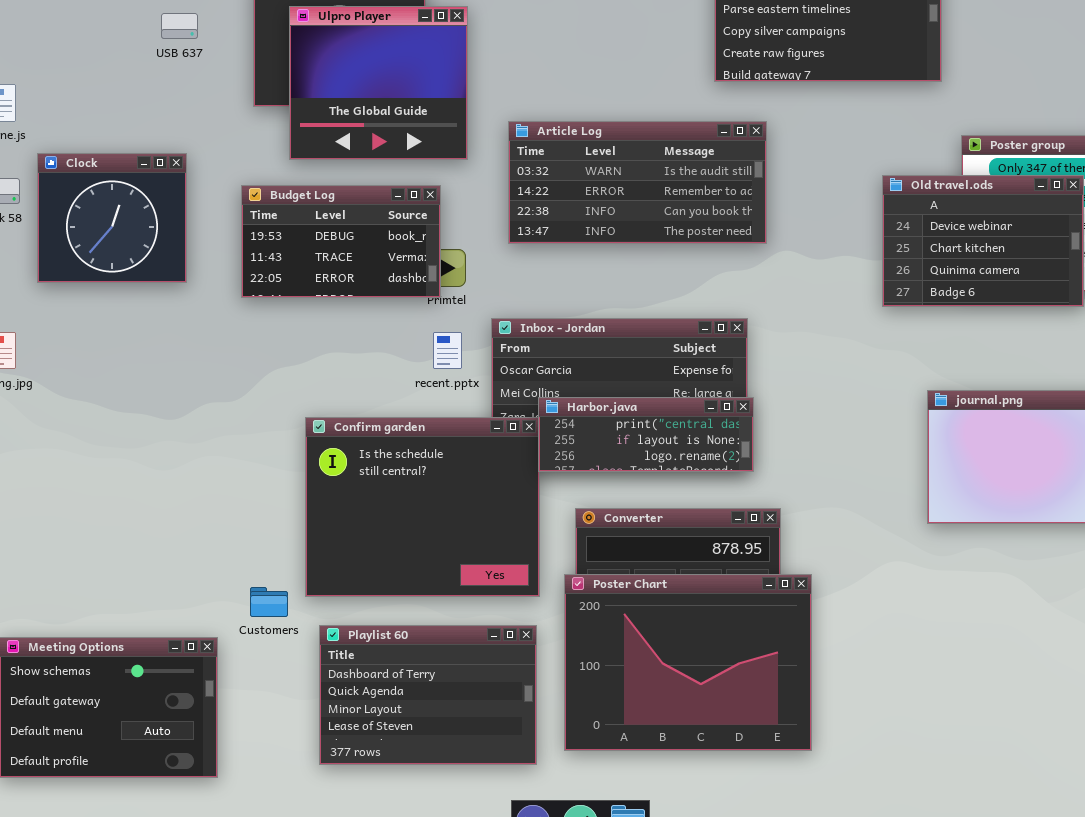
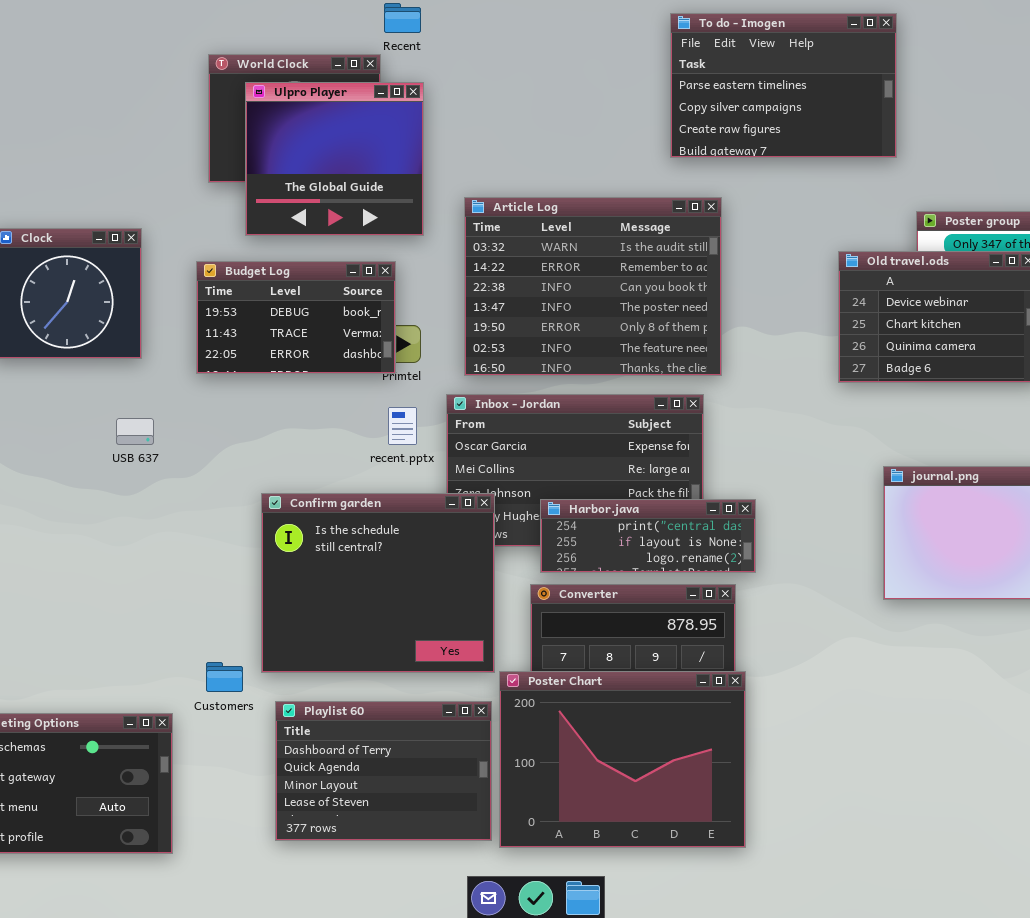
USB 637: [161,13,198,39] -> [116,418,154,445], moved
Article Log: [508,121,767,244] -> [464,197,722,376], resized
Harbor.java: [538,397,754,472] -> [540,499,756,573], moved
Poster Chart: [564,574,812,751] -> [499,671,746,848], moved

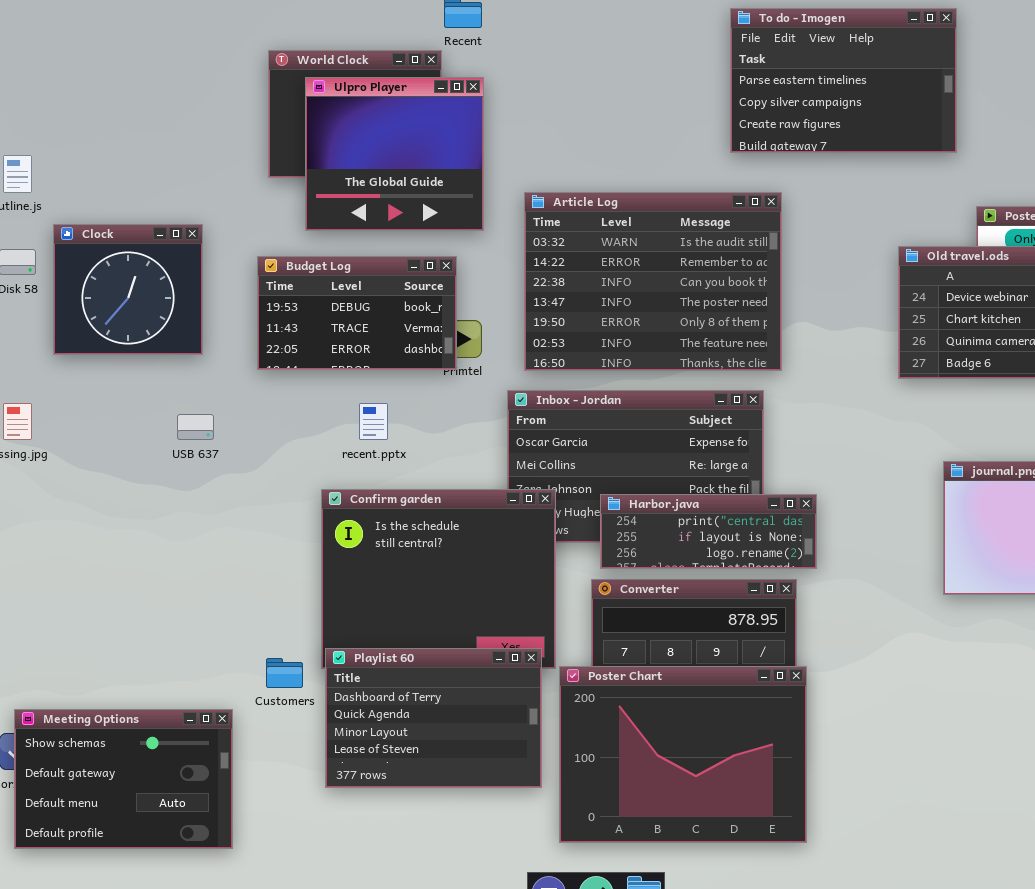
recent.pptx: [388,407,417,445] -> [359,403,388,440], moved
Playlist 60: [275,701,492,841] -> [325,648,542,788], moved

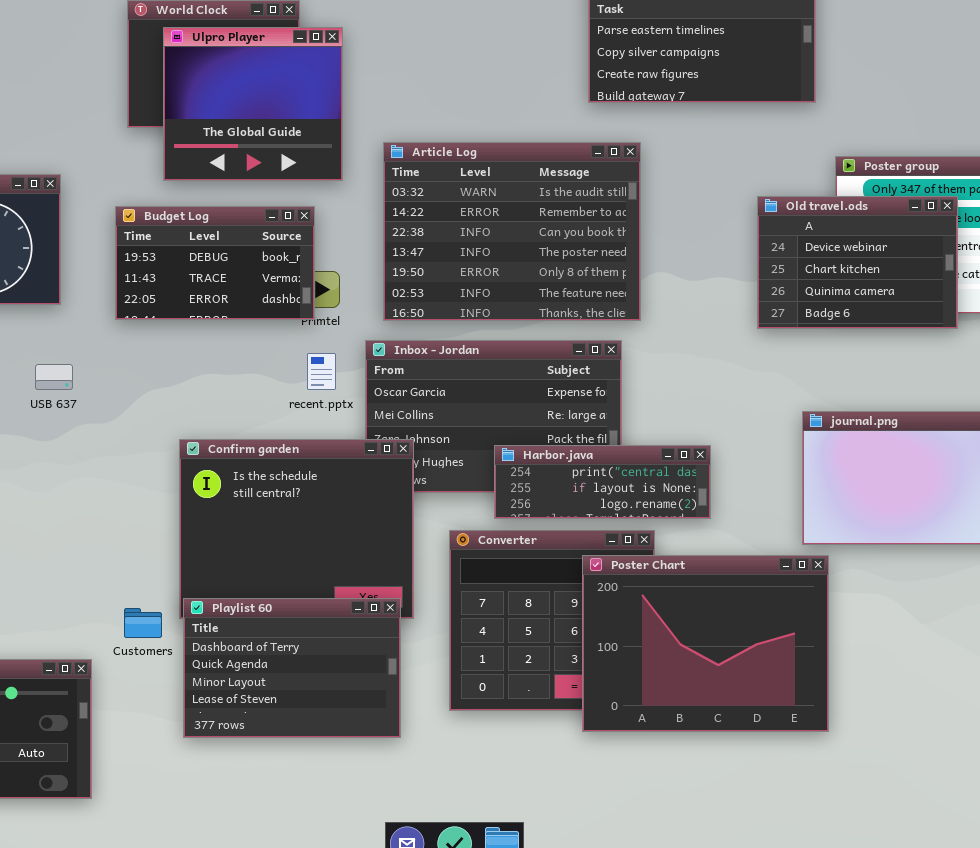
recent.pptx: [359,403,388,440] -> [307,353,336,390], moved
Harbor.java: [600,494,817,569] -> [494,445,711,519], moved
Poster Chart: [559,666,807,843] -> [582,555,829,732], moved

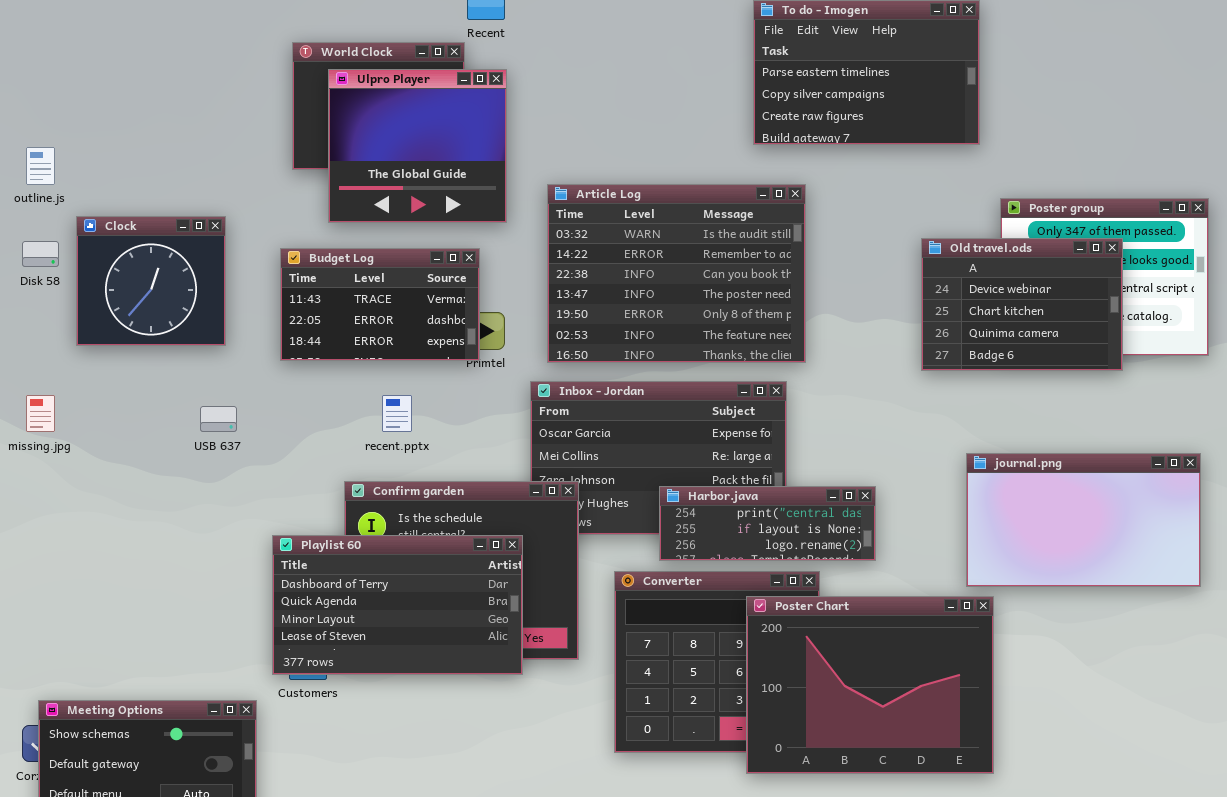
Budget Log: [115,206,315,320] -> [280,248,480,361], scrolled down 1 row
recent.pptx: [307,353,336,390] -> [382,395,412,432], moved
Playlist 60: [183,598,401,738] -> [272,535,523,675], moved, resized

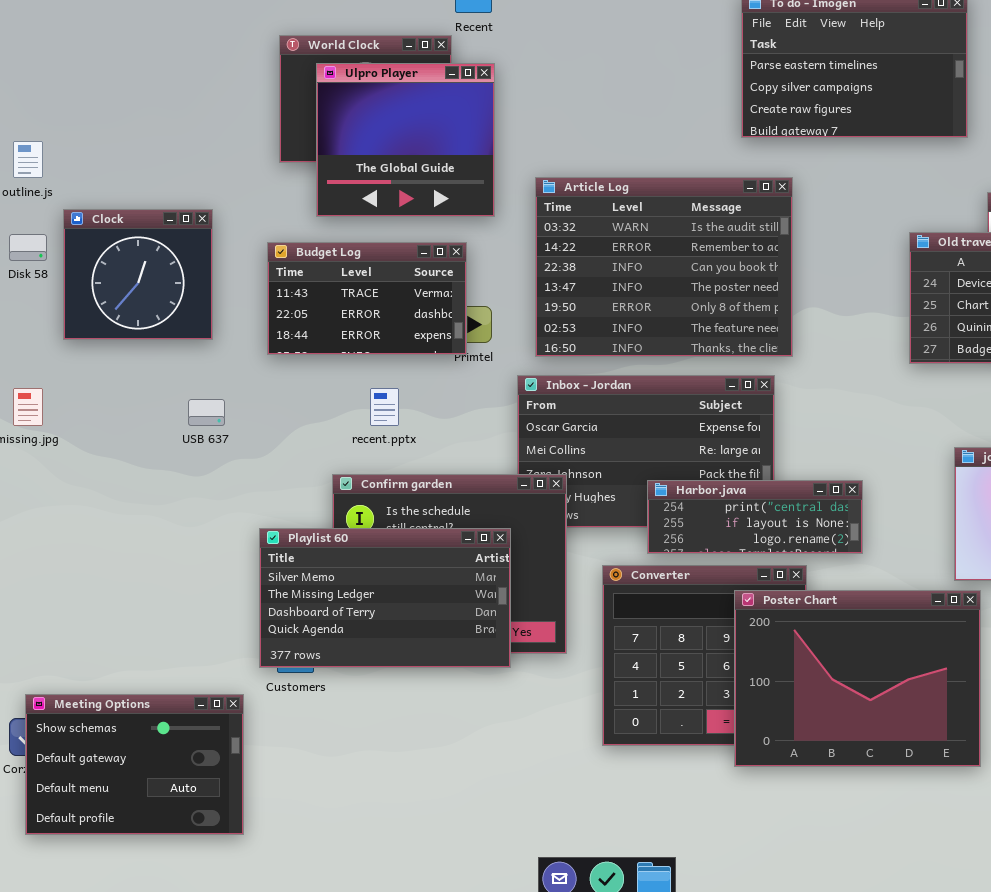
Playlist 60: [272,535,523,675] -> [259,528,511,668], scrolled up 2 rows

